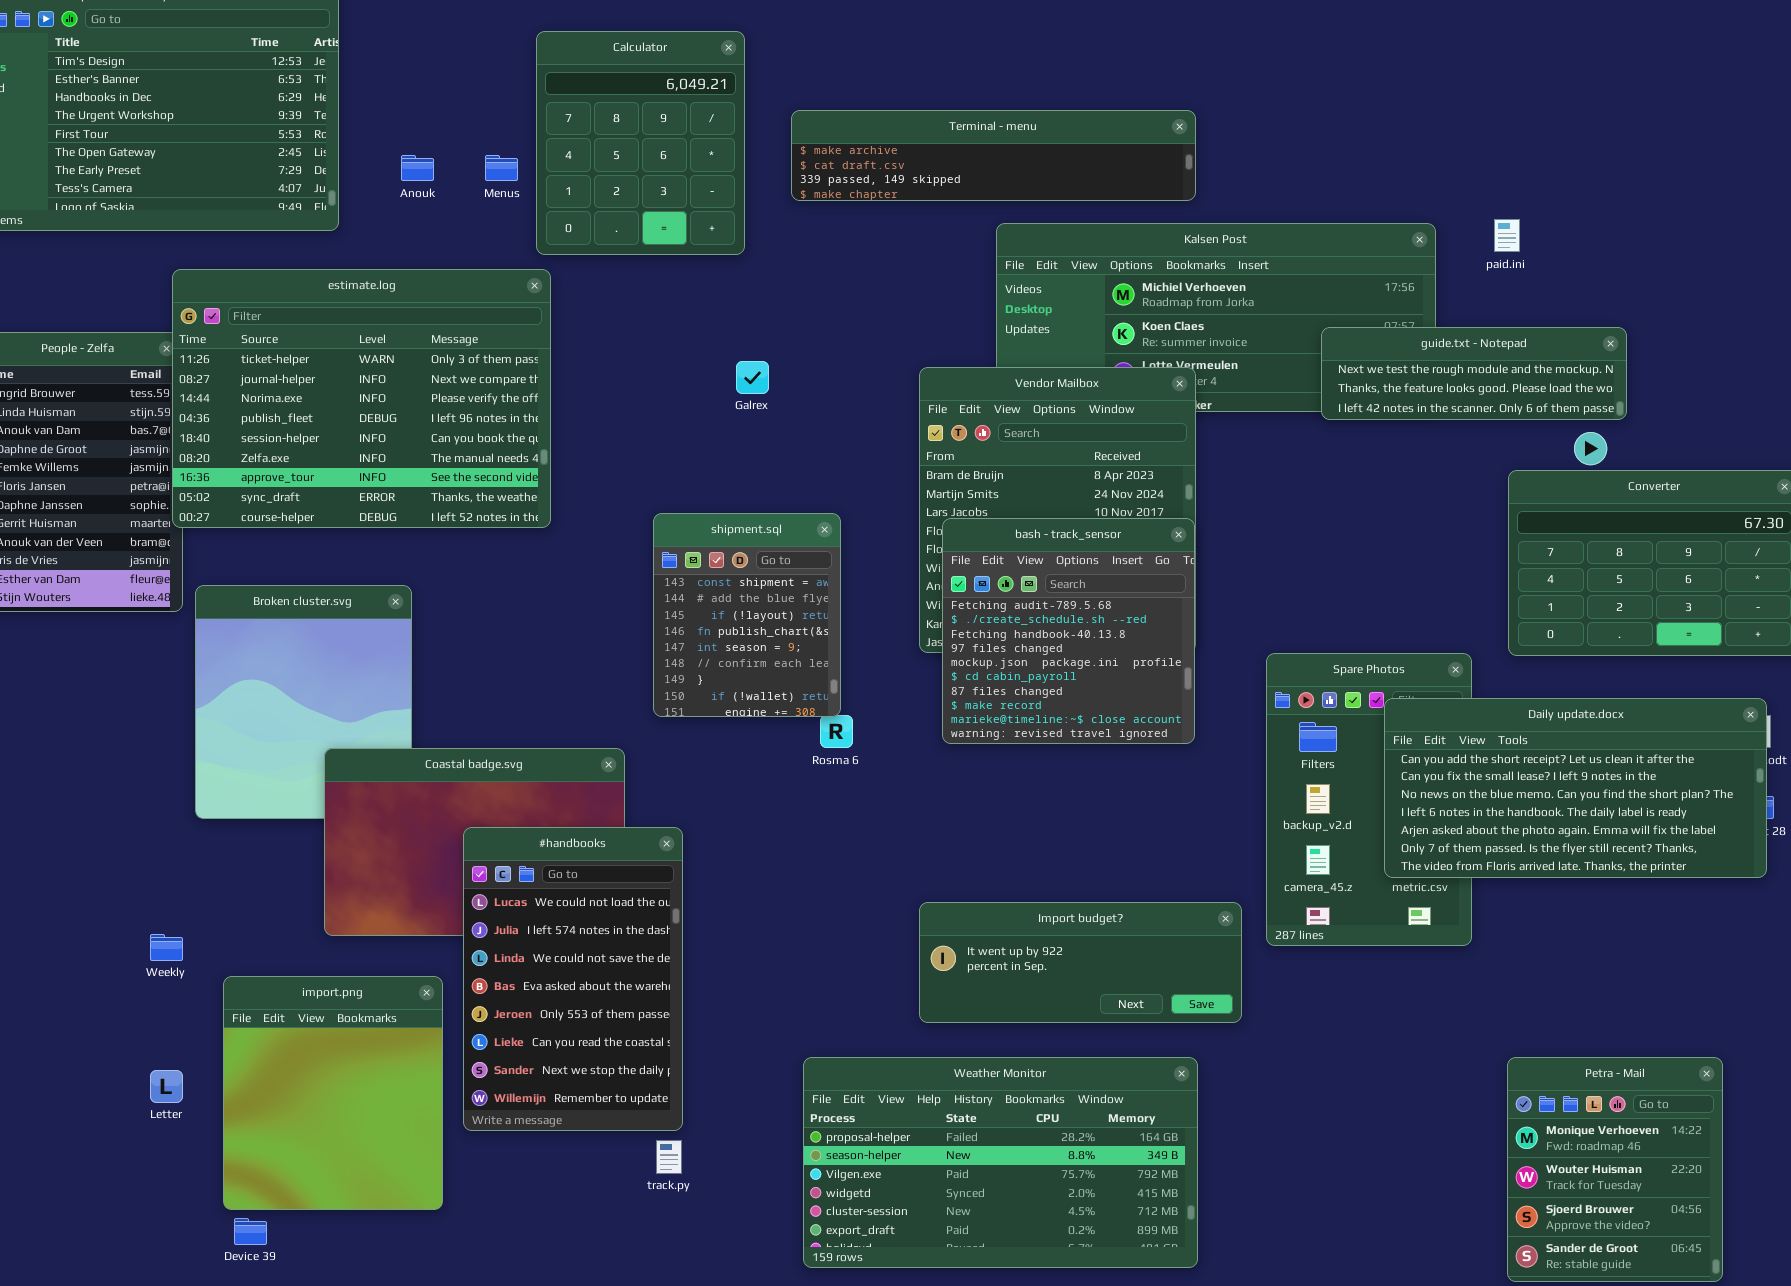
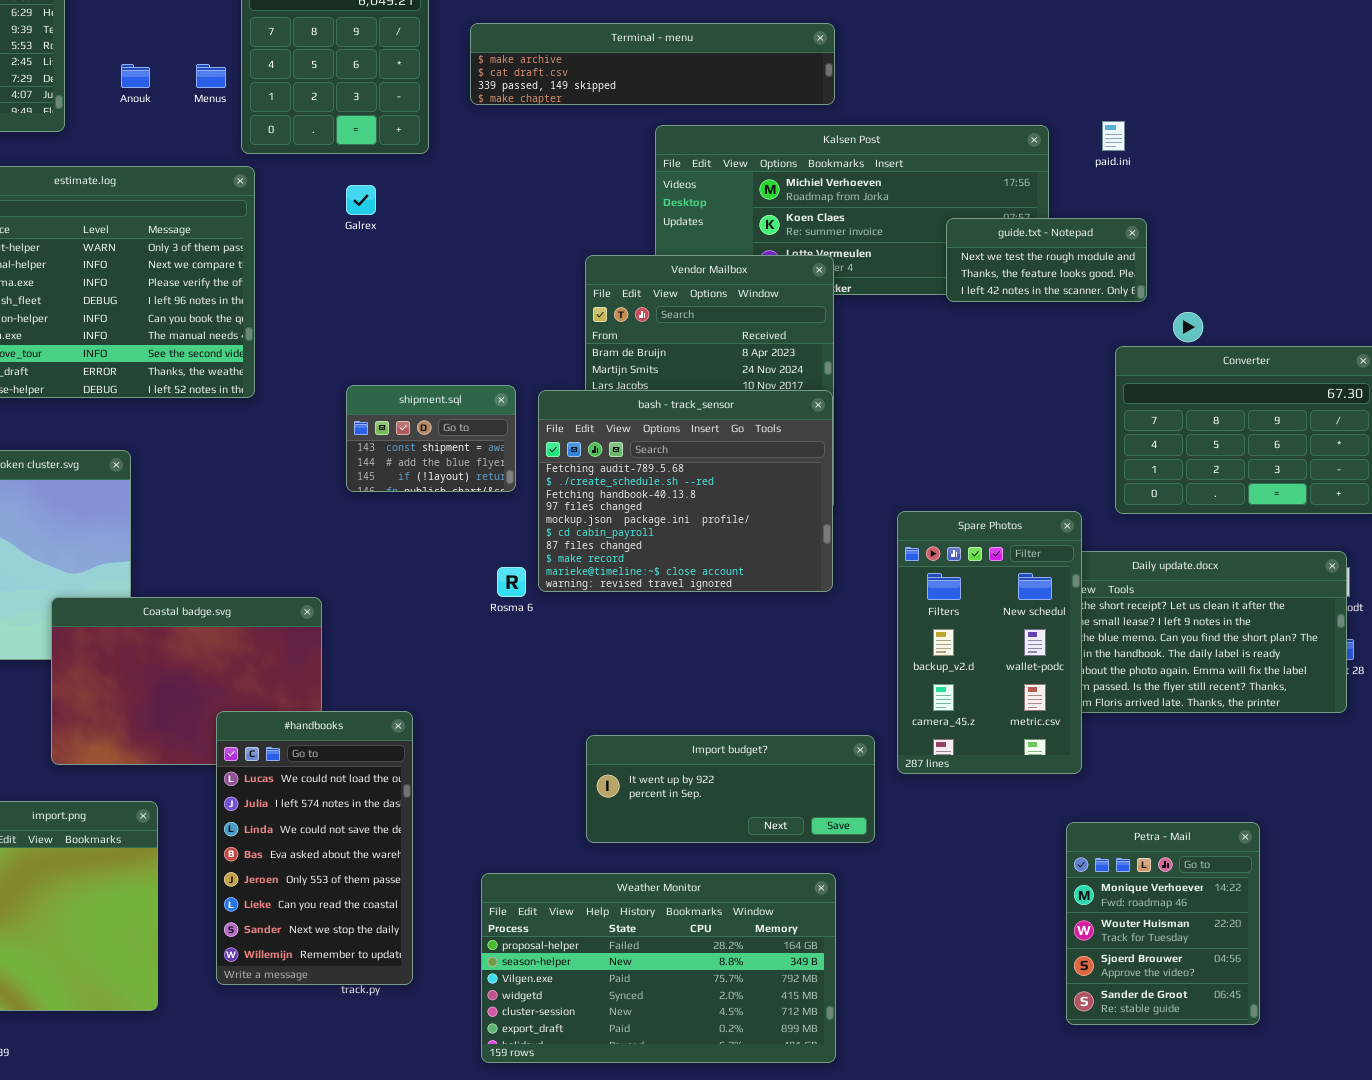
guide.txt - Notepad: [1321,327,1627,420] -> [946,218,1147,302], resized
Galrex: [736,361,769,394] -> [346,185,376,215], moved
shipment.sql: [653,513,841,717] -> [346,385,516,492], resized
bash - track_sensor: [942,518,1195,744] -> [538,390,833,592], resized
Spare Photos: [1266,653,1472,946] -> [897,511,1082,774], raised
#handbooks: [463,827,683,1131] -> [216,711,413,985], moved
Petra - Mail: [1507,1057,1723,1282] -> [1066,822,1260,1025], moved

